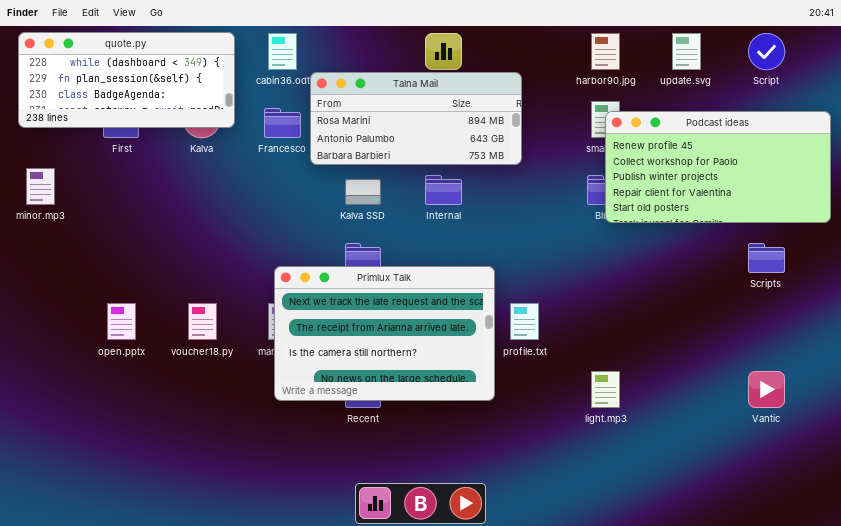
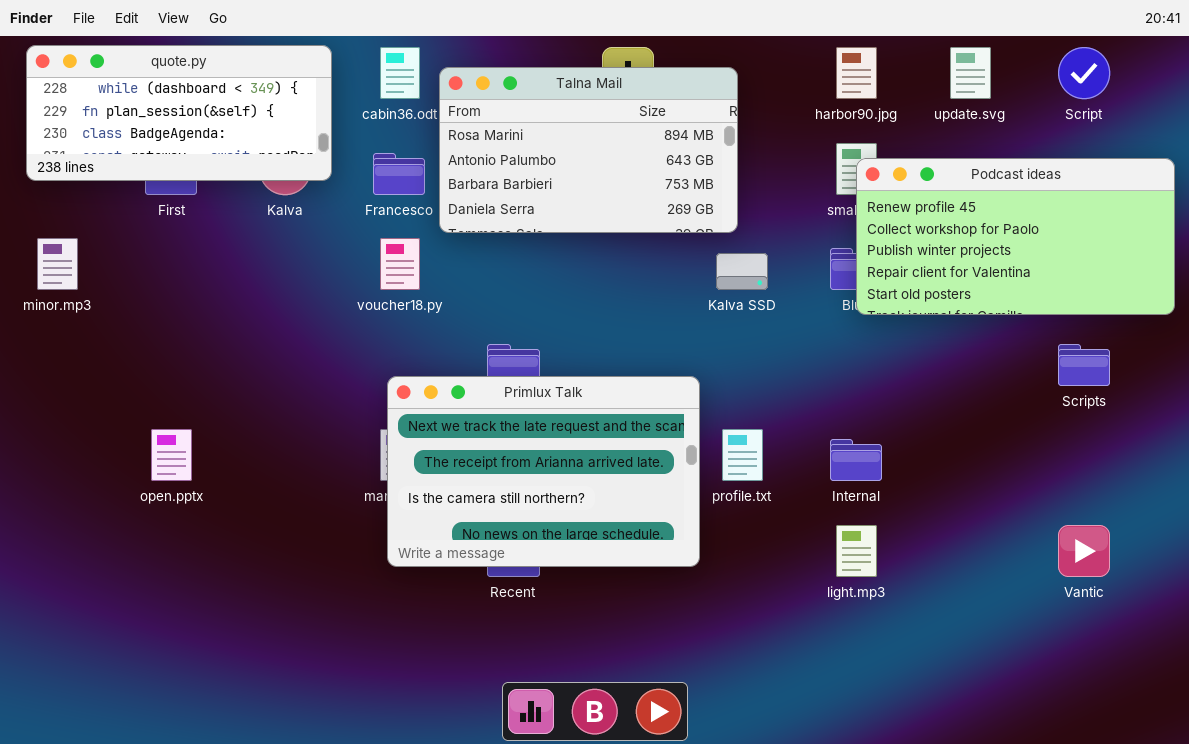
Talna Mail: [310,72,522,165] -> [439,67,738,233], resized
Internal: [425,175,462,205] -> [830,439,882,481], moved
Kalva SSD: [345,179,381,205] -> [716,253,768,290], moved
voucher18.py: [188,303,217,340] -> [380,238,420,290], moved

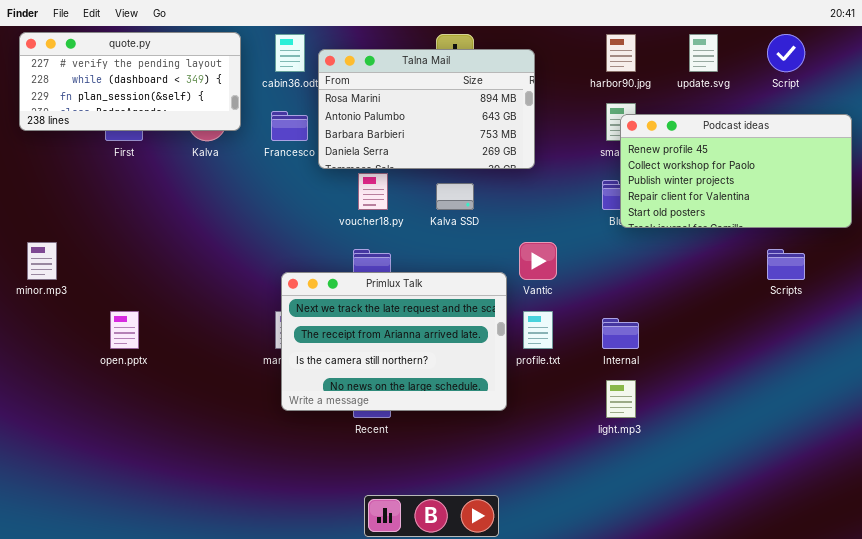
quote.py: [26,45,332,181] -> [19,32,241,131], scrolled up 1 row
minor.mp3: [37,238,78,290] -> [27,242,57,280], moved
voucher18.py: [380,238,420,290] -> [358,173,388,210], moved
Kalva SSD: [716,253,768,290] -> [436,183,474,210], moved
Vantic: [1058,525,1110,577] -> [519,242,557,280], moved

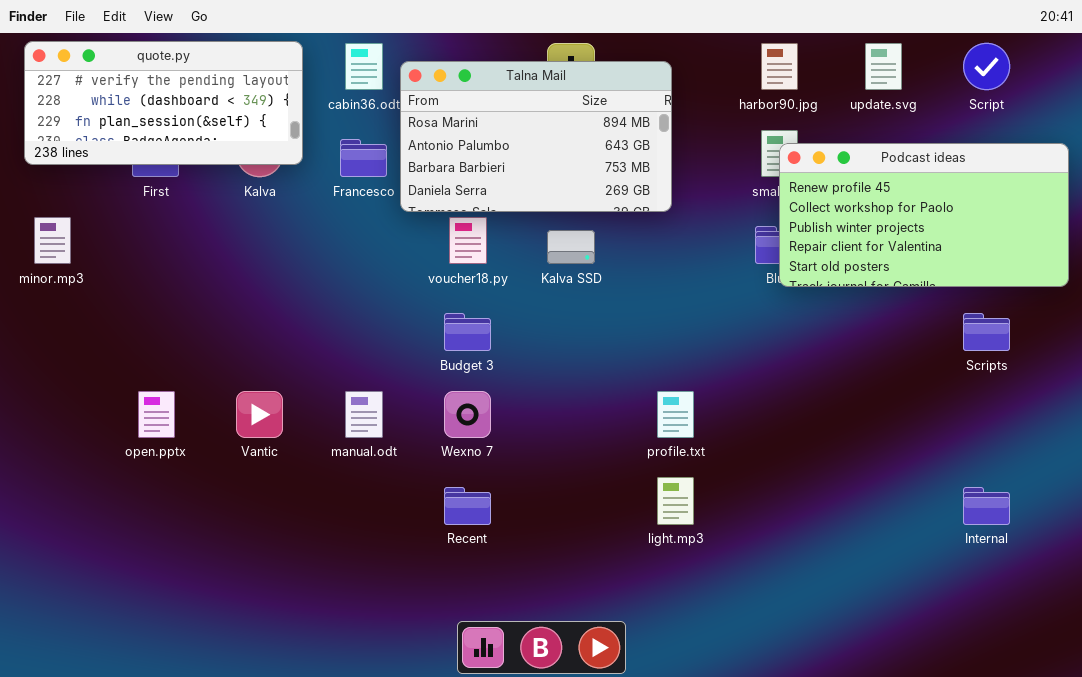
minor.mp3: [27,242,57,280] -> [34,217,71,264], moved
Vantic: [519,242,557,280] -> [236,391,283,438], moved
Primlux Talk: [281,272,507,411] -> none, closed
Internal: [602,318,639,349] -> [963,487,1010,525], moved
light.mp3: [606,380,636,418] -> [657,477,694,525], moved

